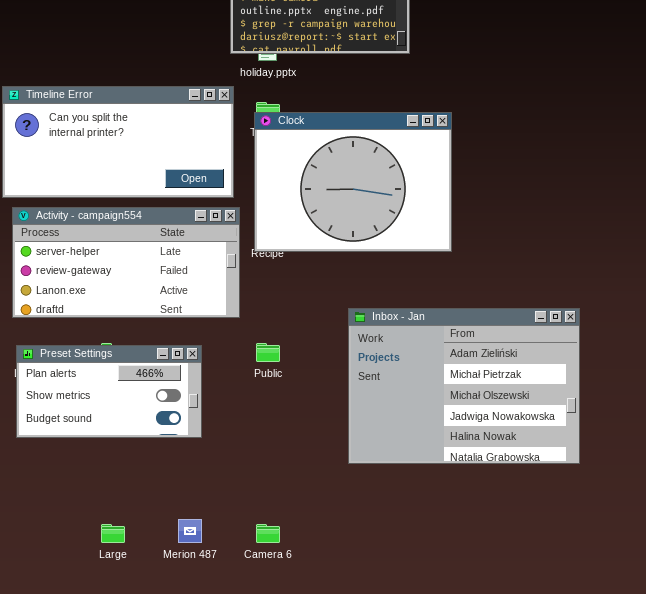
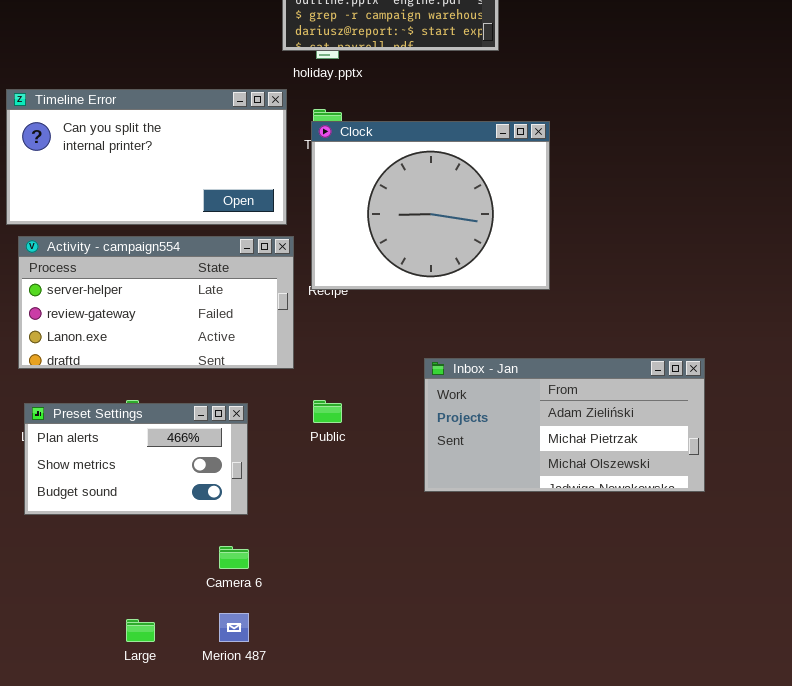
Inbox - Jan: [348,308,580,464] -> [424,358,705,492], resized
Camera 6: [256,524,280,543] -> [219,546,249,569], moved

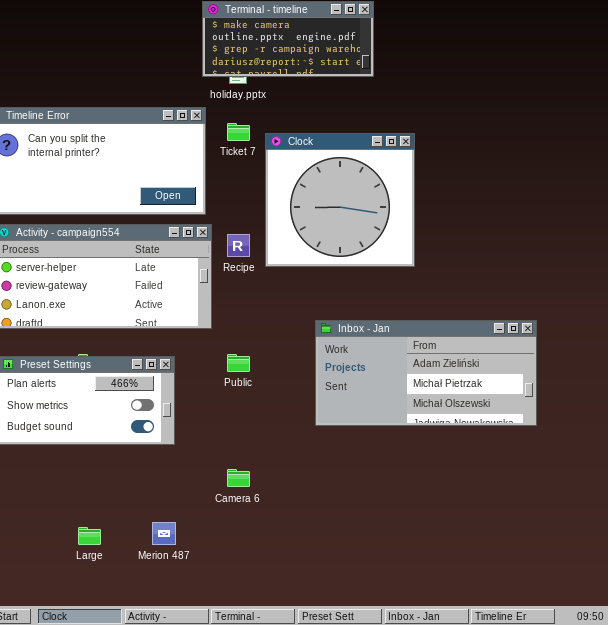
Clock: [311,121,550,290] -> [265,133,415,267], resized
Camera 6: [219,546,249,569] -> [227,469,250,487], moved

